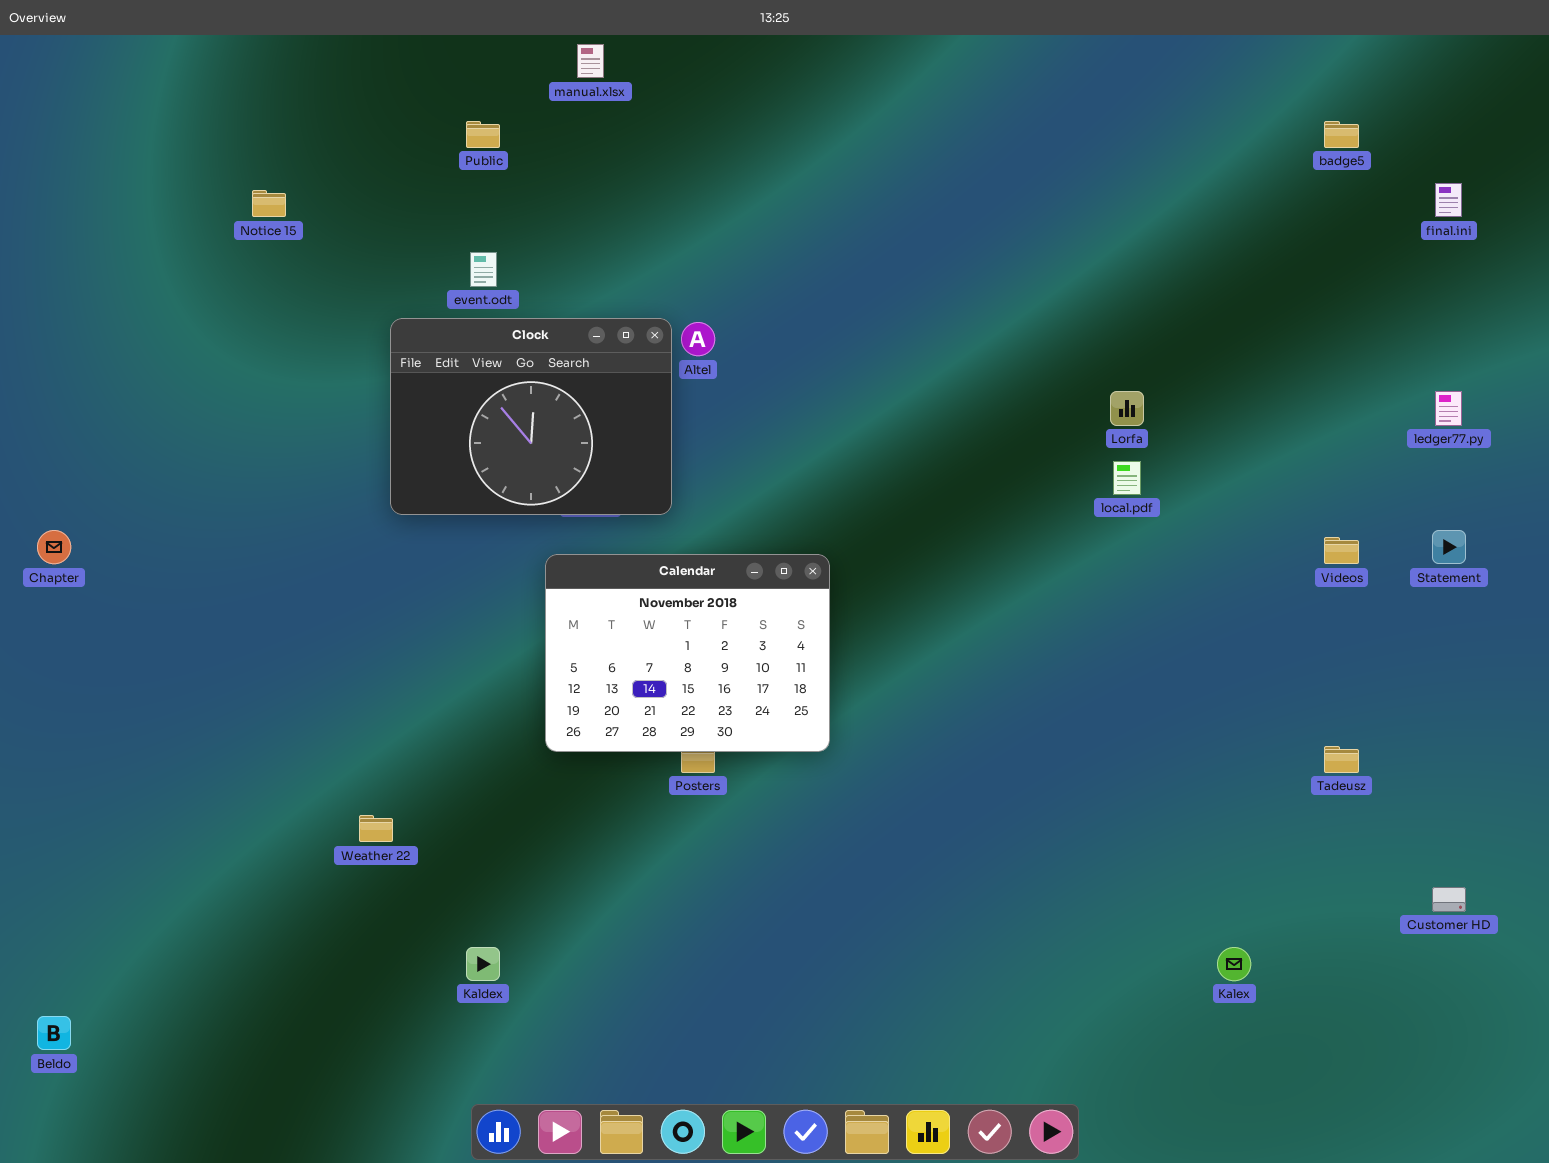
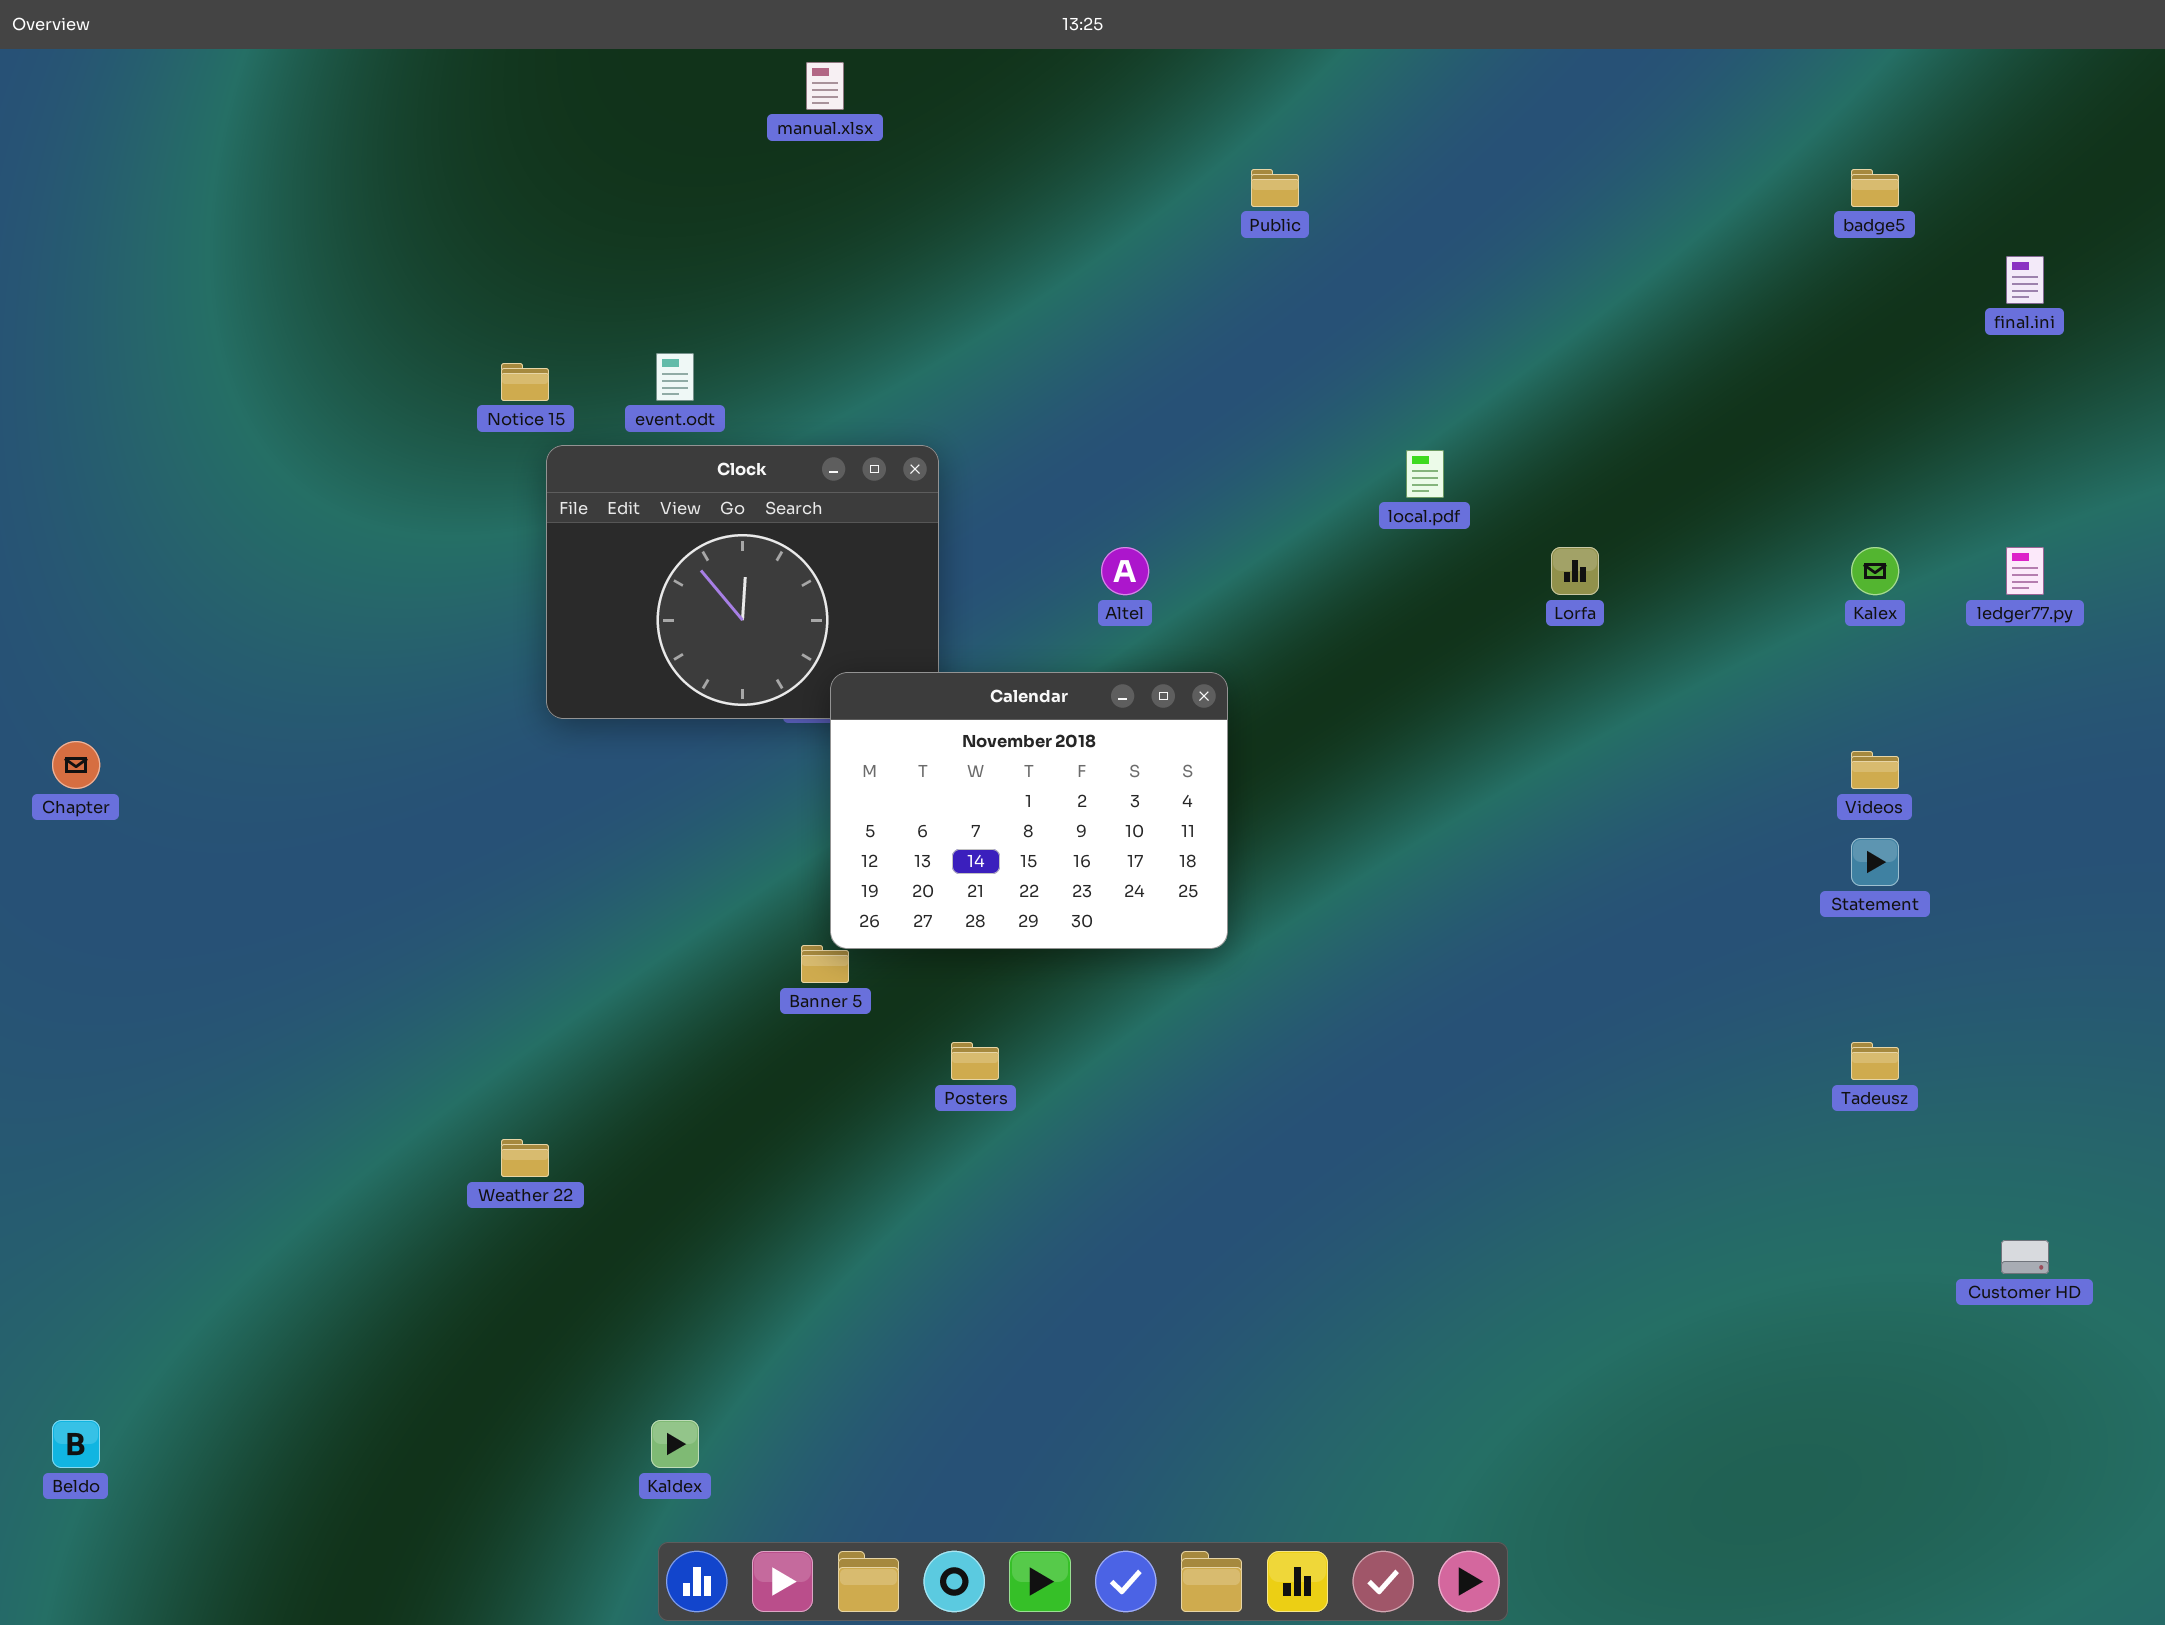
Public: [466,121,500,148] -> [1251,169,1299,207], moved
Notice 15: [252,190,286,217] -> [501,363,549,401], moved
Altel: [681,322,715,356] -> [1101,547,1149,595], moved
local.pdf: [1113,461,1141,495] -> [1406,450,1444,498], moved
Statement: [1432,530,1466,564] -> [1851,838,1899,886], moved
Calendar: [545,554,830,752] -> [830,672,1228,949], moved
Kaldex: [466,947,500,981] -> [651,1420,699,1468], moved
Kalex: [1217,947,1251,981] -> [1851,547,1899,595], moved

